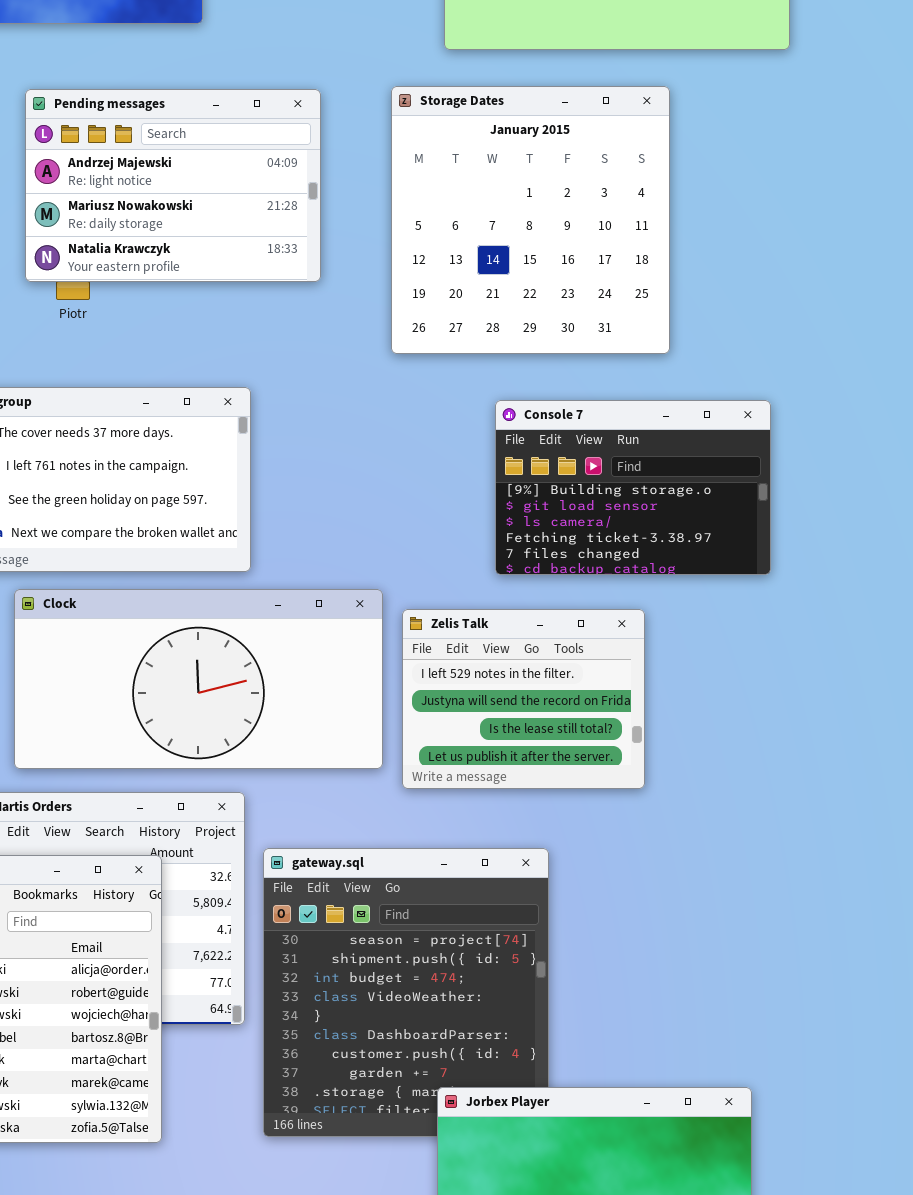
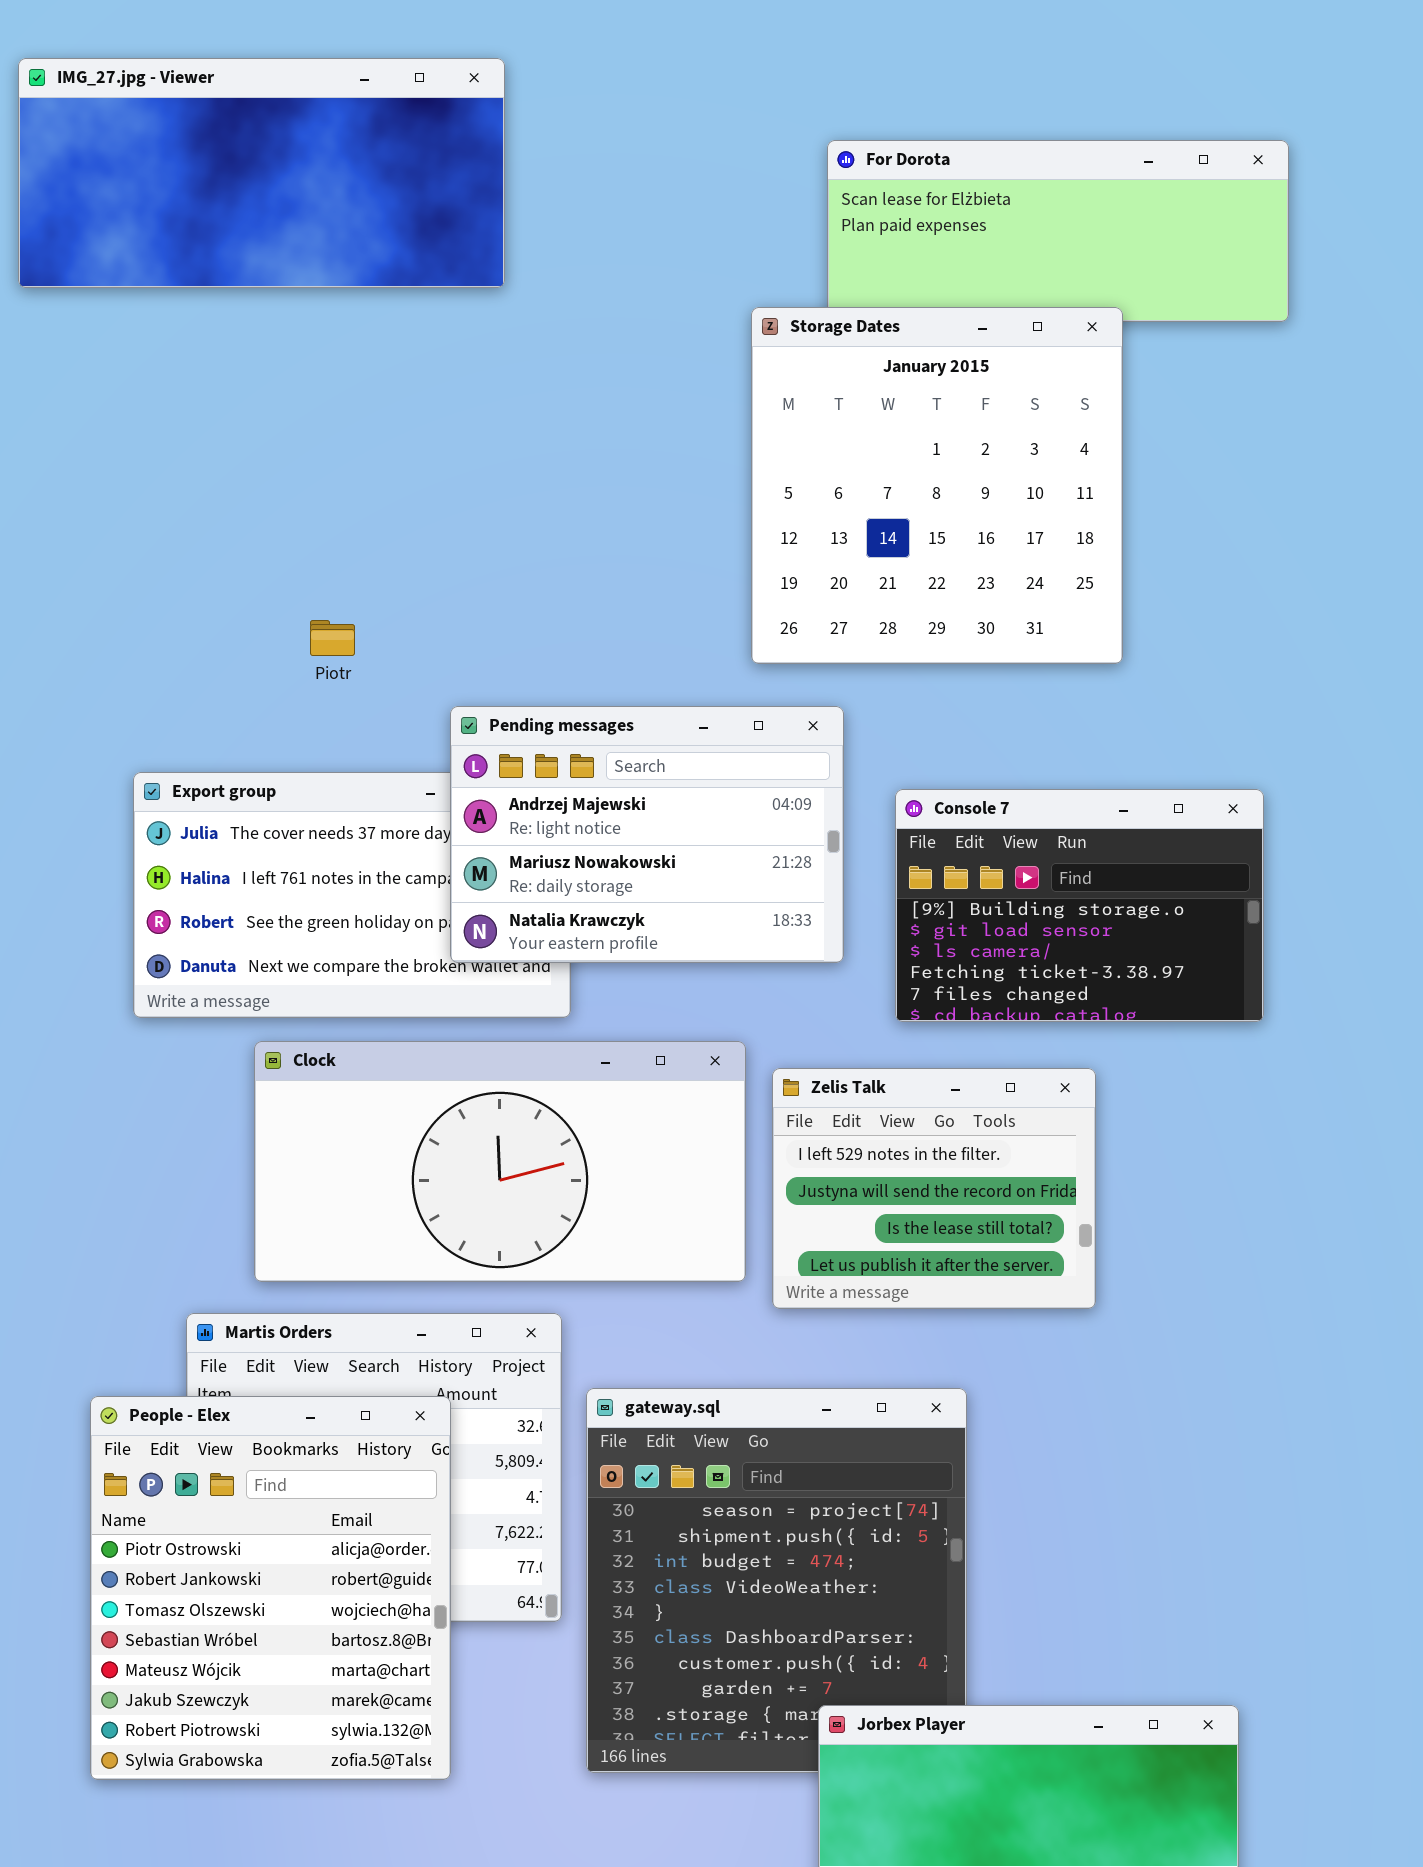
Storage Dates: [391,86,670,354] -> [751,307,1123,664], moved
Pending messages: [25,89,321,282] -> [450,706,844,963], moved

